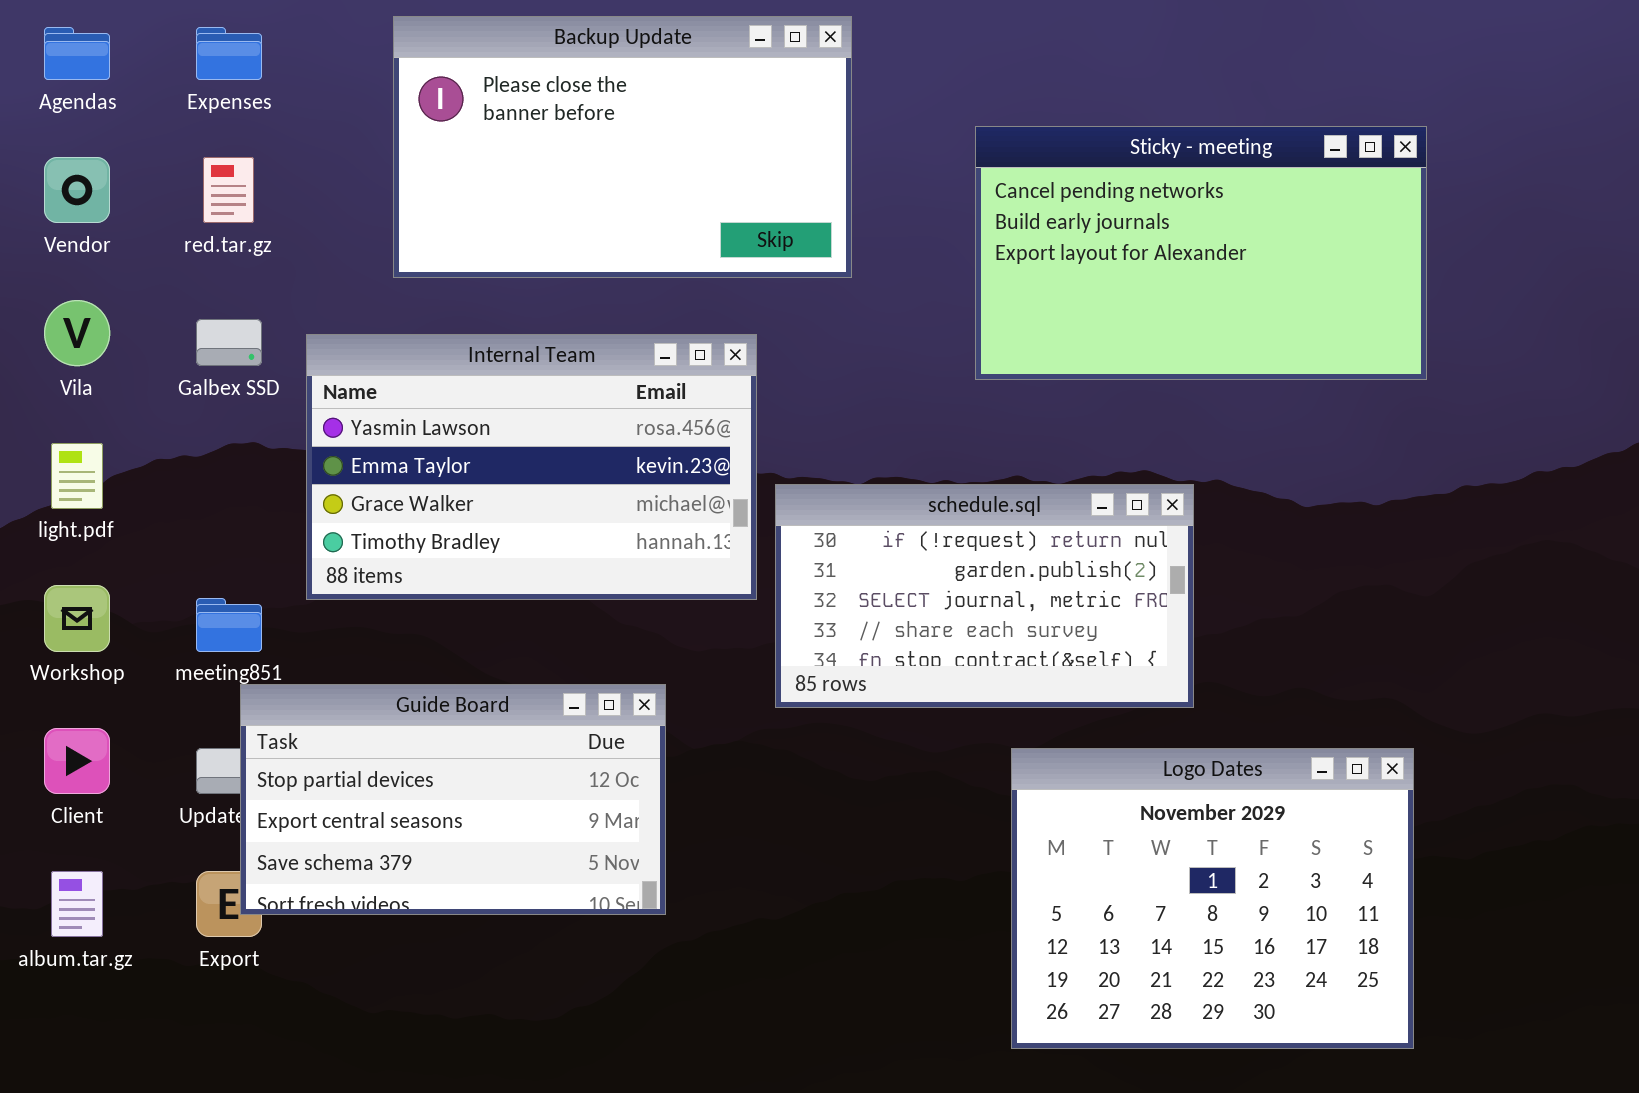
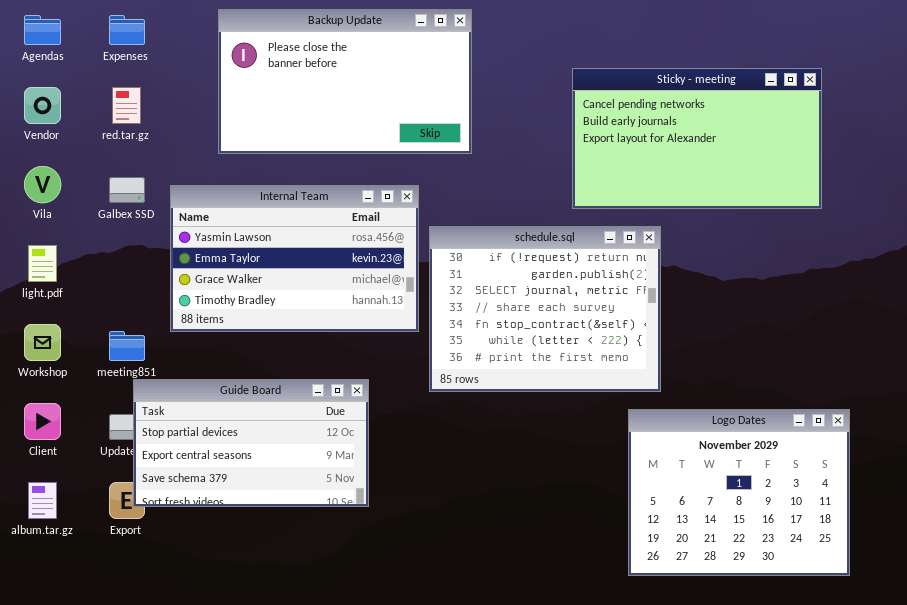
Sticky - meeting: [975,126,1427,380] -> [572,68,822,209], moved
schedule.sql: [775,484,1194,708] -> [429,226,661,392], resized
Logo Dates: [1011,748,1414,1049] -> [628,409,850,576], moved

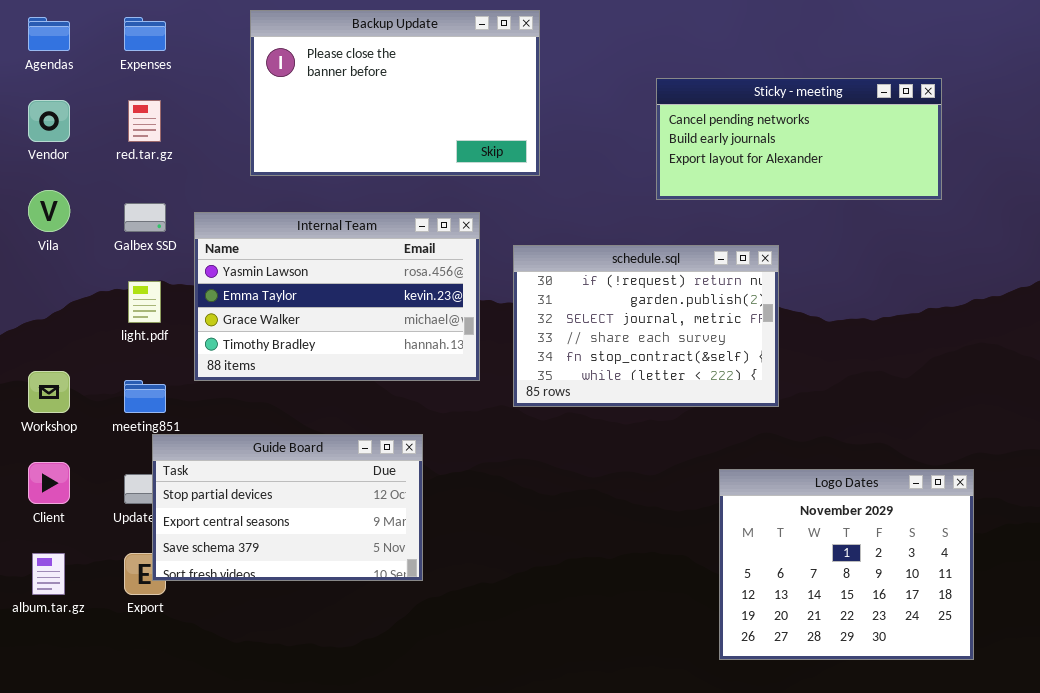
Sticky - meeting: [572,68,822,209] -> [656,78,942,200], resized
schedule.sql: [429,226,661,392] -> [513,245,779,407], moved, resized
light.pdf: [28,245,57,282] -> [128,281,161,323], moved

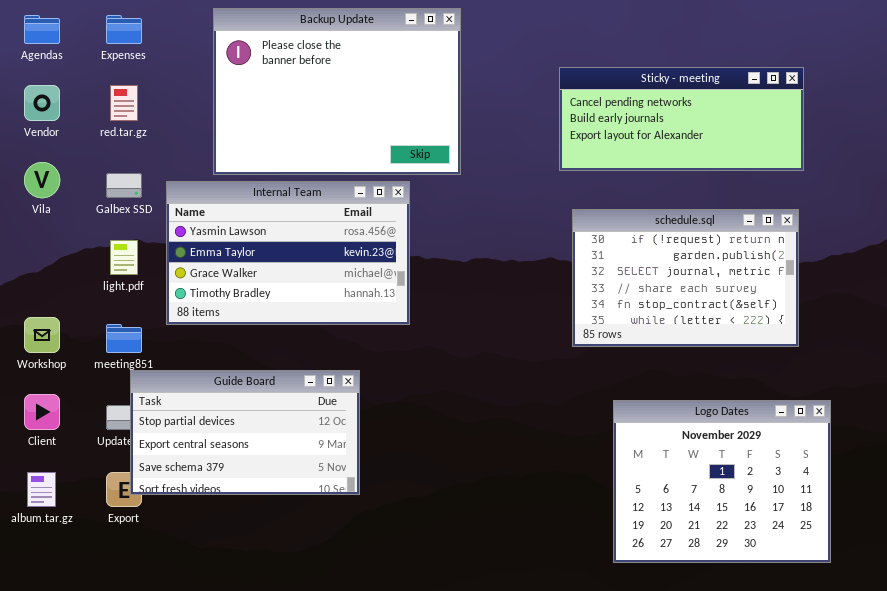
Backup Update: [250,10,540,176] -> [213,8,461,175], resized
schedule.sql: [513,245,779,407] -> [572,209,799,347], moved

